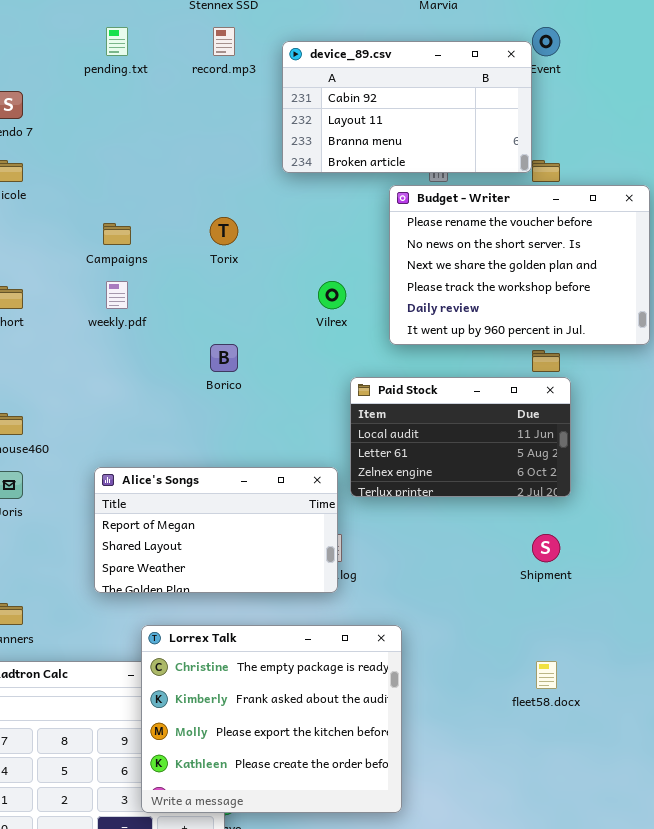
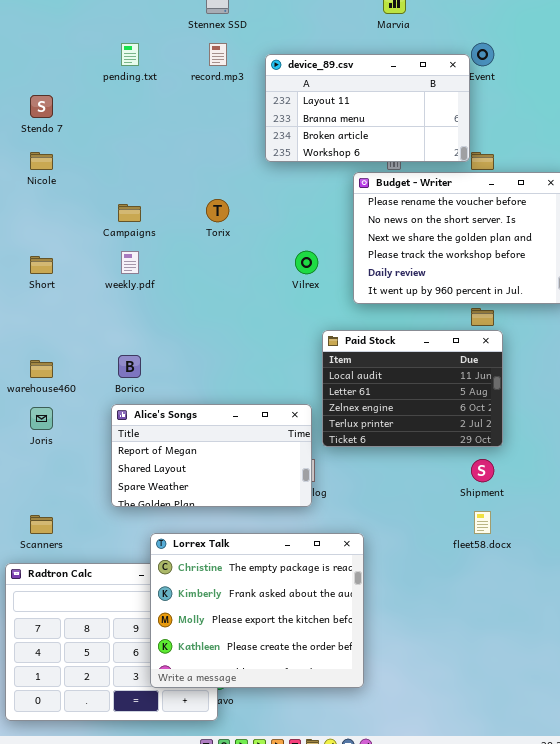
device_89.csv: [282,41,532,173] -> [265,54,470,162], scrolled down 1 row
Borico: [210,344,238,372] -> [118,355,141,378], moved
Paid Stock: [350,377,571,497] -> [322,330,503,447], resized
fleet58.docx: [536,661,557,689] -> [474,511,491,534], moved

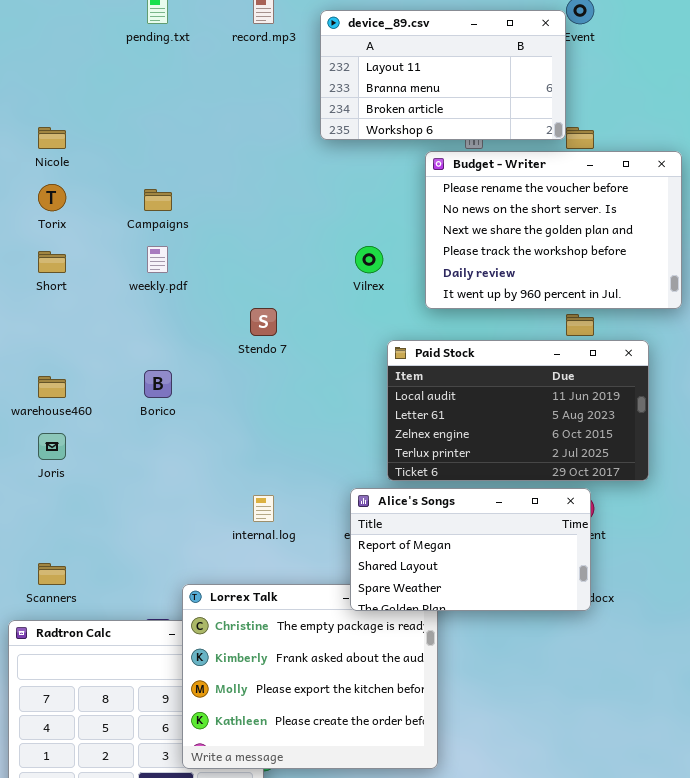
Stendo 7: [30,95,53,118] -> [250,308,277,336], moved
Torix: [206,199,229,222] -> [38,184,66,211], moved
Paid Stock: [322,330,503,447] -> [387,340,649,481], resized
Alice's Songs: [111,404,312,507] -> [350,488,591,611], moved

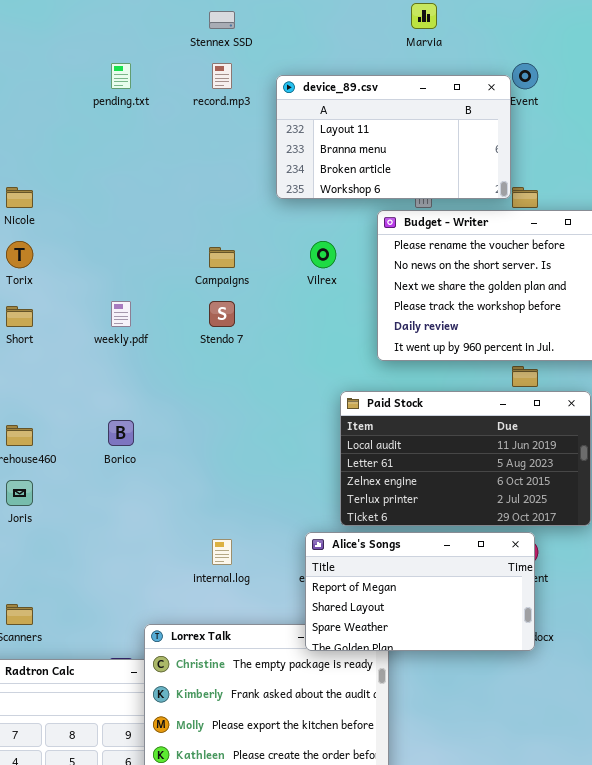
Campaigns: [144,189,172,211] -> [209,247,235,268], moved
Vilrex: [355,246,383,273] -> [310,241,336,268], moved
Stendo 7: [250,308,277,336] -> [209,301,235,327], moved

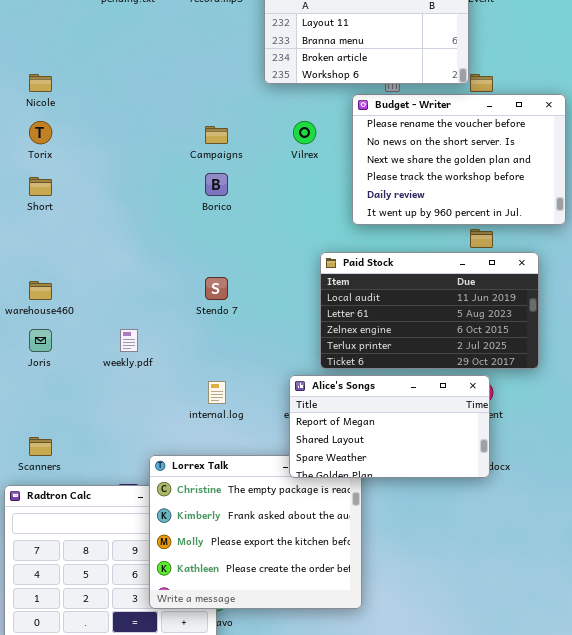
weekly.pdf: [111,301,131,327] -> [120,329,138,352], moved
Stendo 7: [209,301,235,327] -> [205,277,228,300], moved
Borico: [108,420,134,446] -> [205,173,228,196], moved

